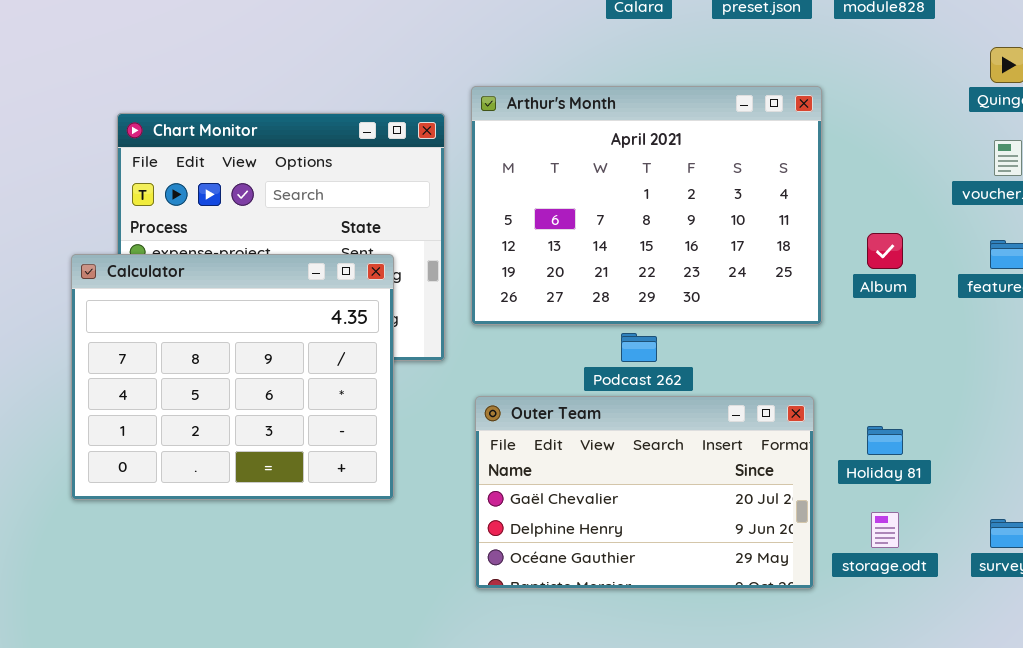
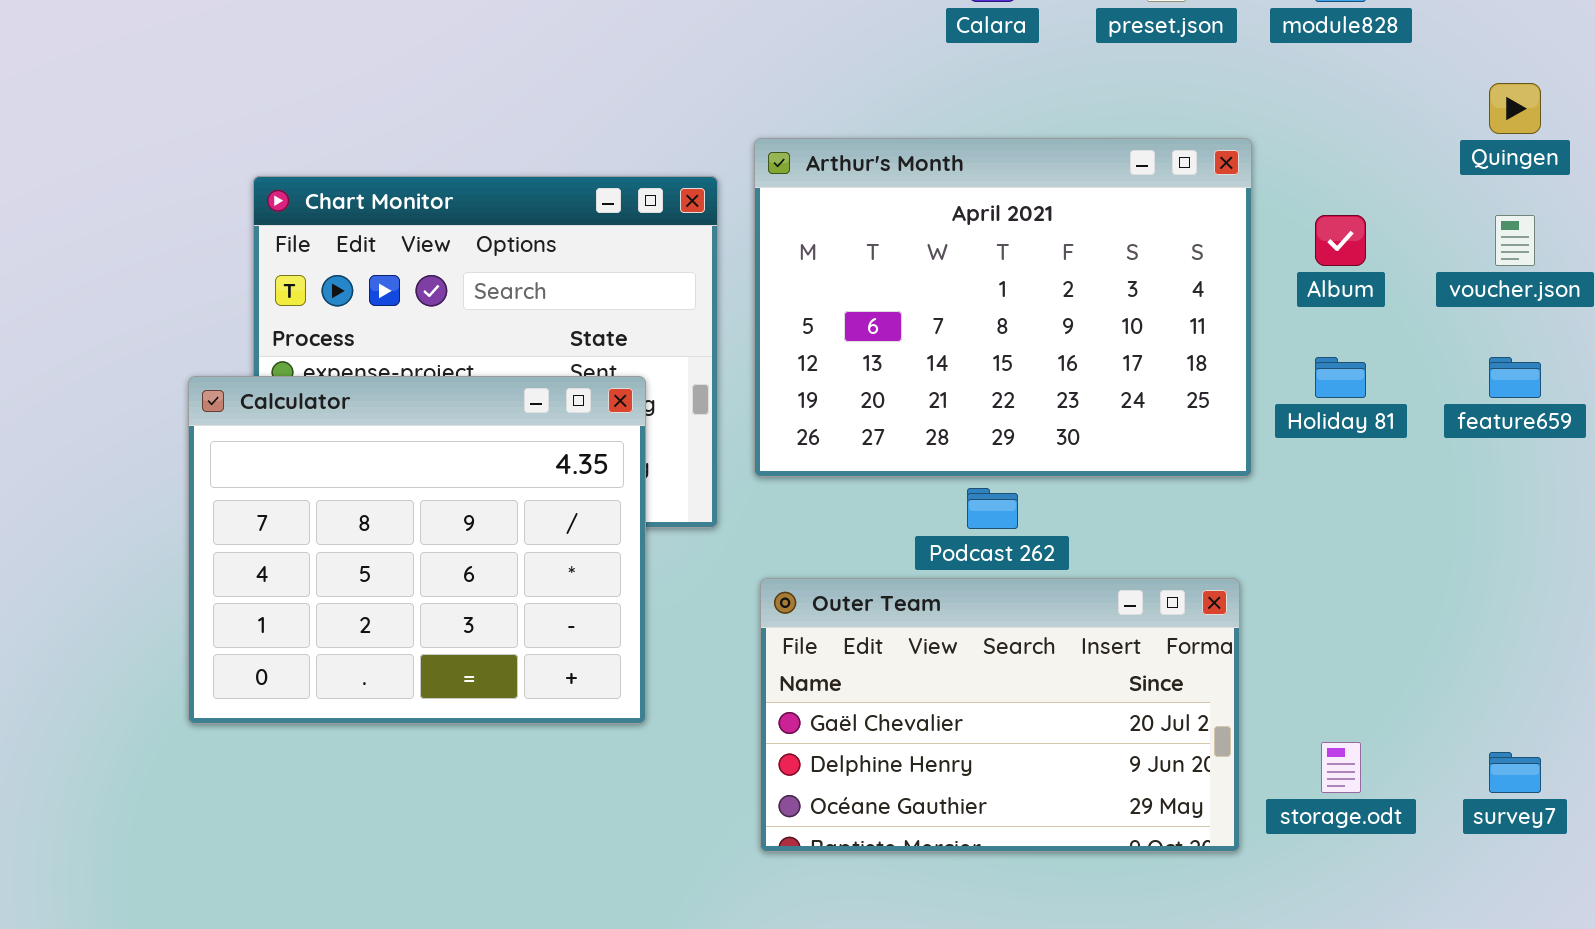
Album: [867,233,903,269] -> [1315,215,1366,266], moved
Holiday 81: [867,426,903,455] -> [1315,357,1366,398], moved

